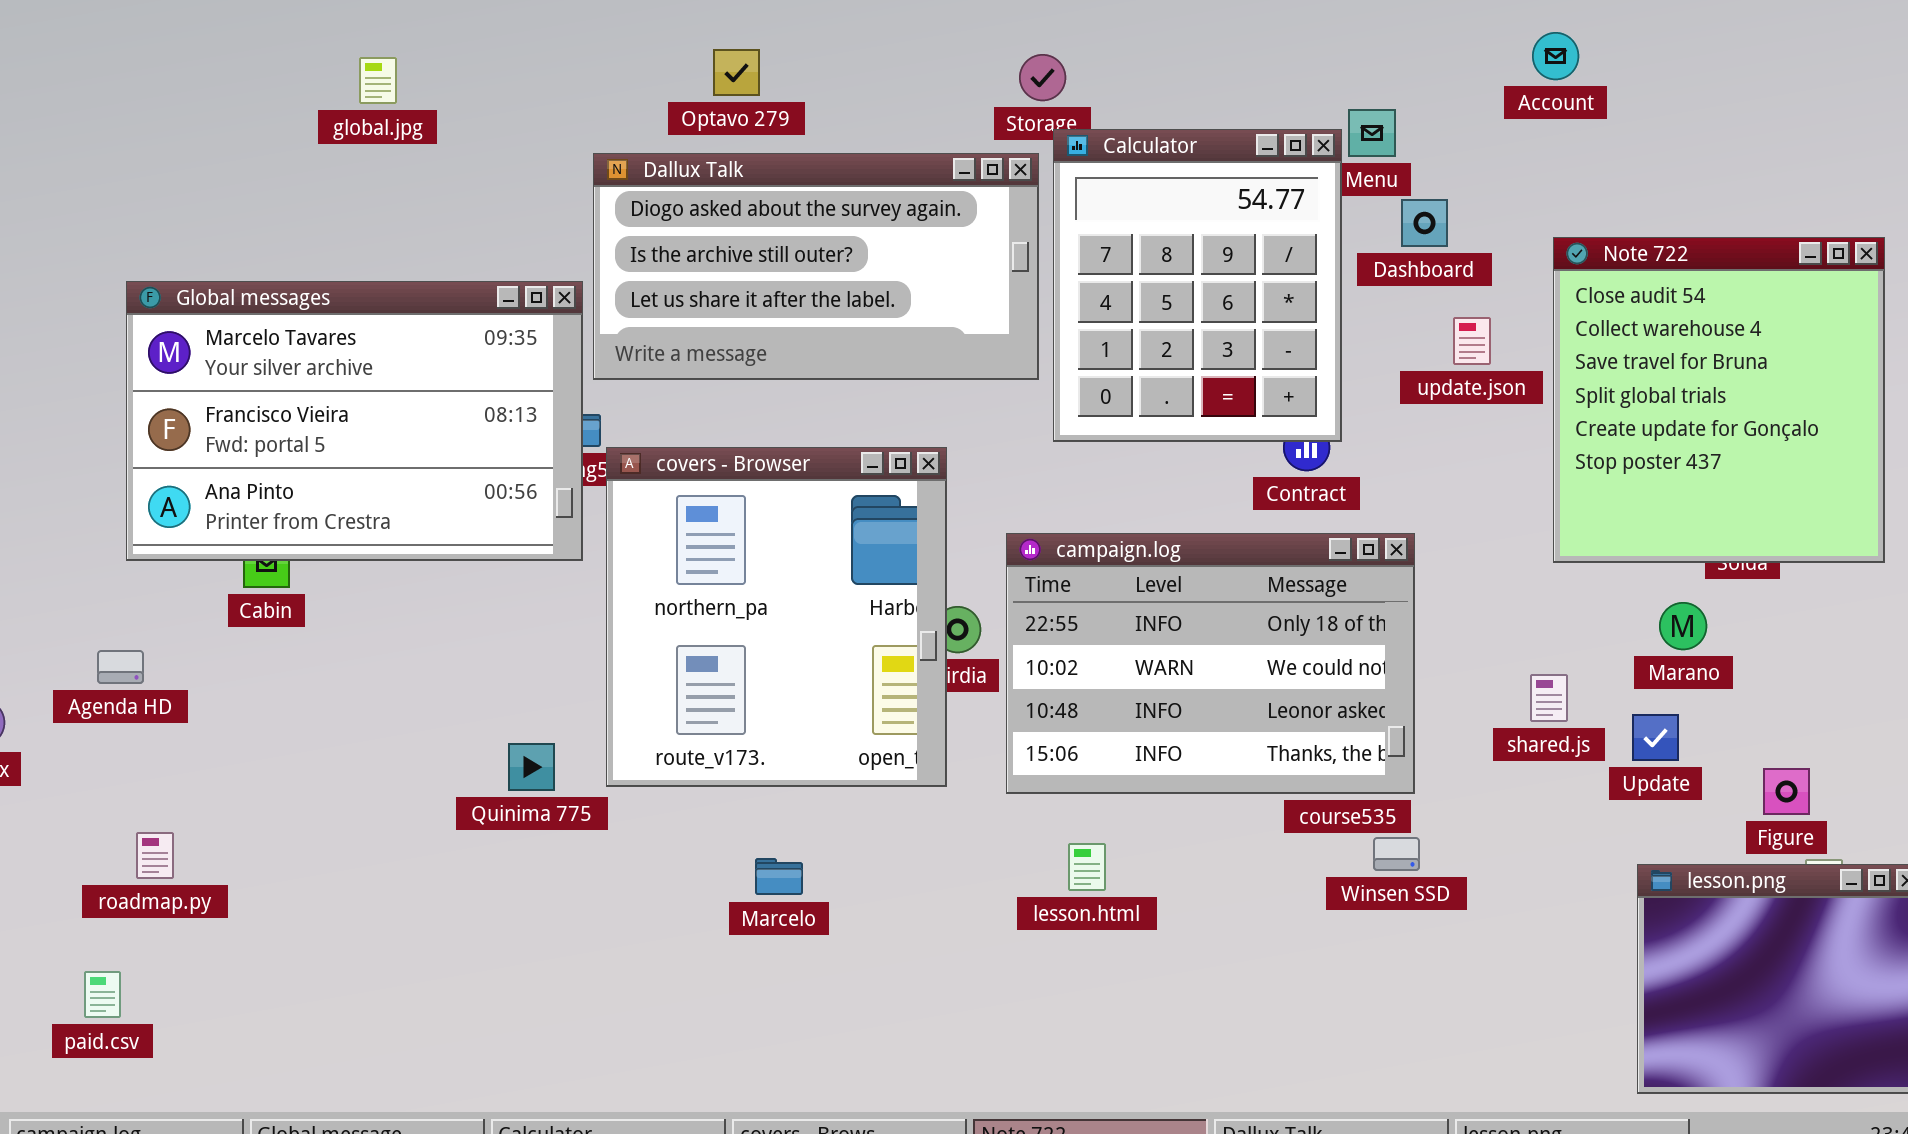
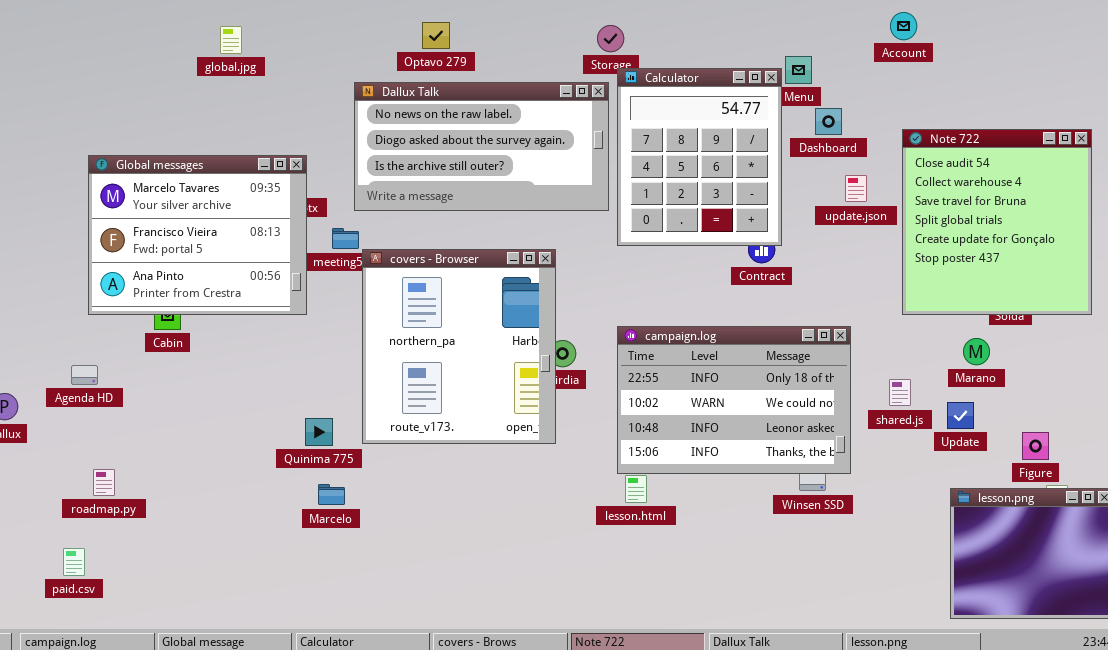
Dallux Talk: [593,153,1039,380] -> [354,82,609,211], scrolled up 1 row
Global messages: [126,281,583,561] -> [88,155,307,315], resized
campaign.log: [1006,533,1415,794] -> [617,326,851,474], moved
Marcelo: [755,858,803,895] -> [318,484,345,505], moved

